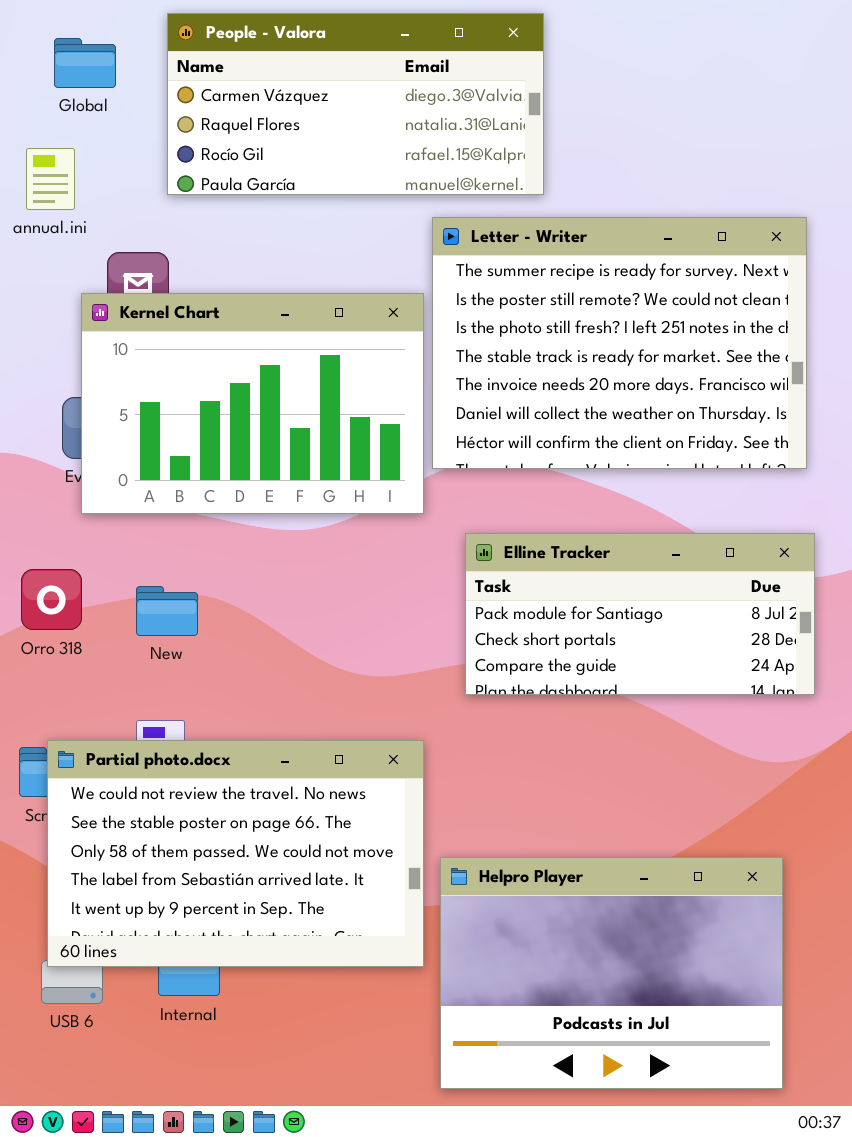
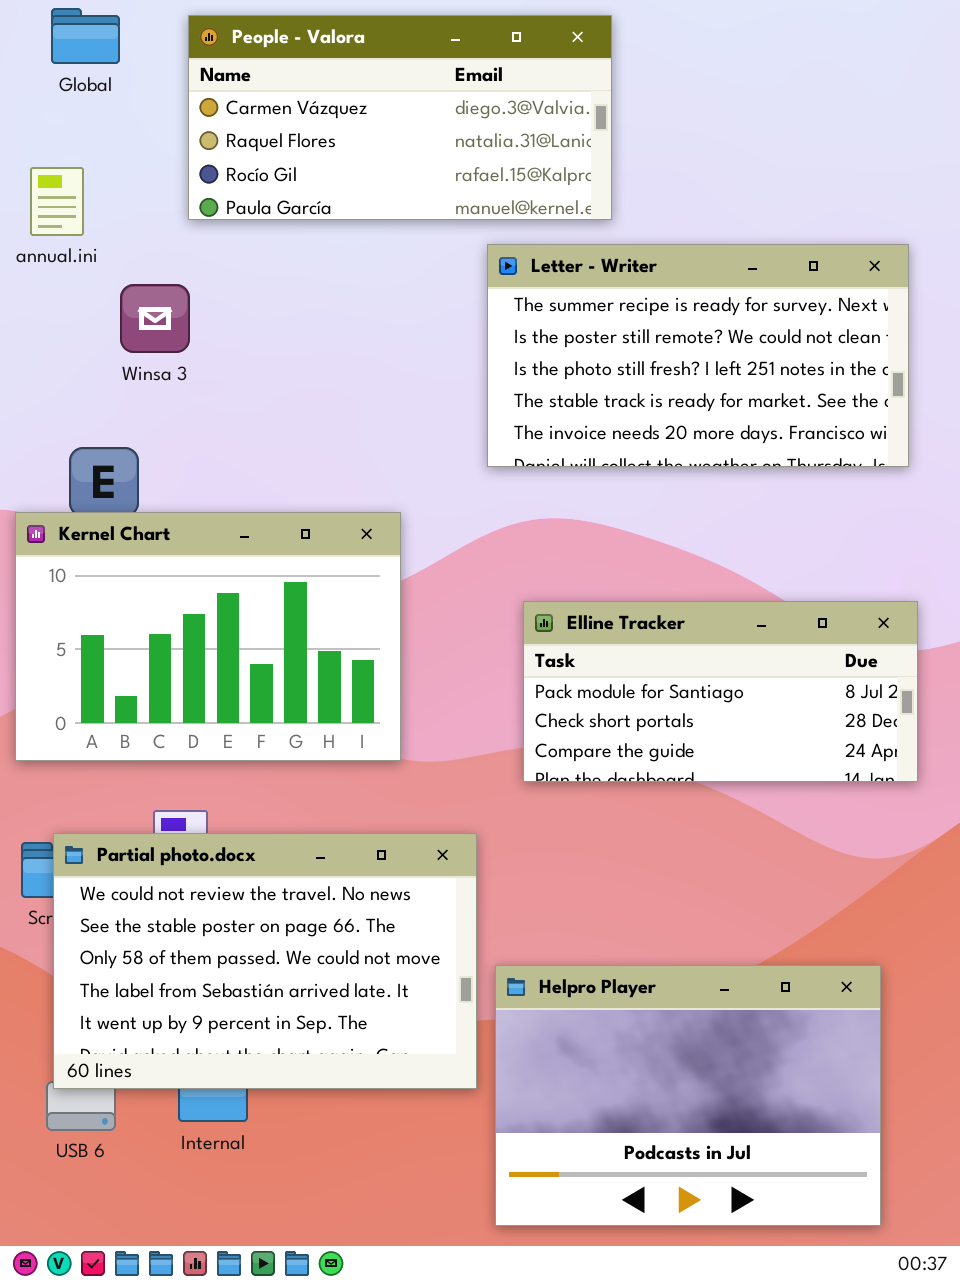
Global: [54,38,116,88] -> [51,8,120,64], moved
Letter - Writer: [432,217,807,469] -> [487,244,909,467], resized
Kernel Chart: [81,293,424,514] -> [15,512,401,761], moved

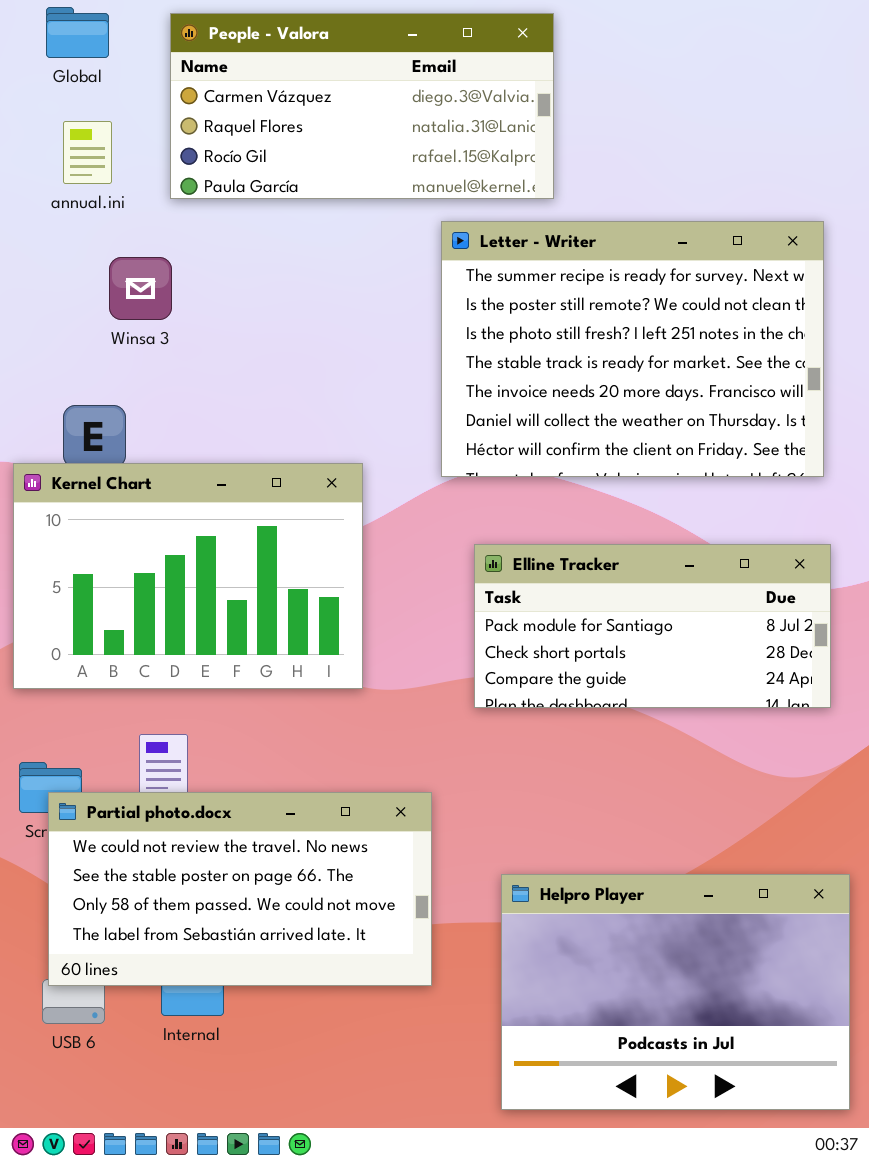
annual.ini: [30,167,84,236] -> [63,121,112,184], moved
Letter - Writer: [487,244,909,467] -> [441,221,824,477], resized
Partial photo.docx: [53,833,477,1089] -> [48,792,432,986], resized
Helpro Player: [495,965,881,1226] -> [501,874,850,1110], moved

